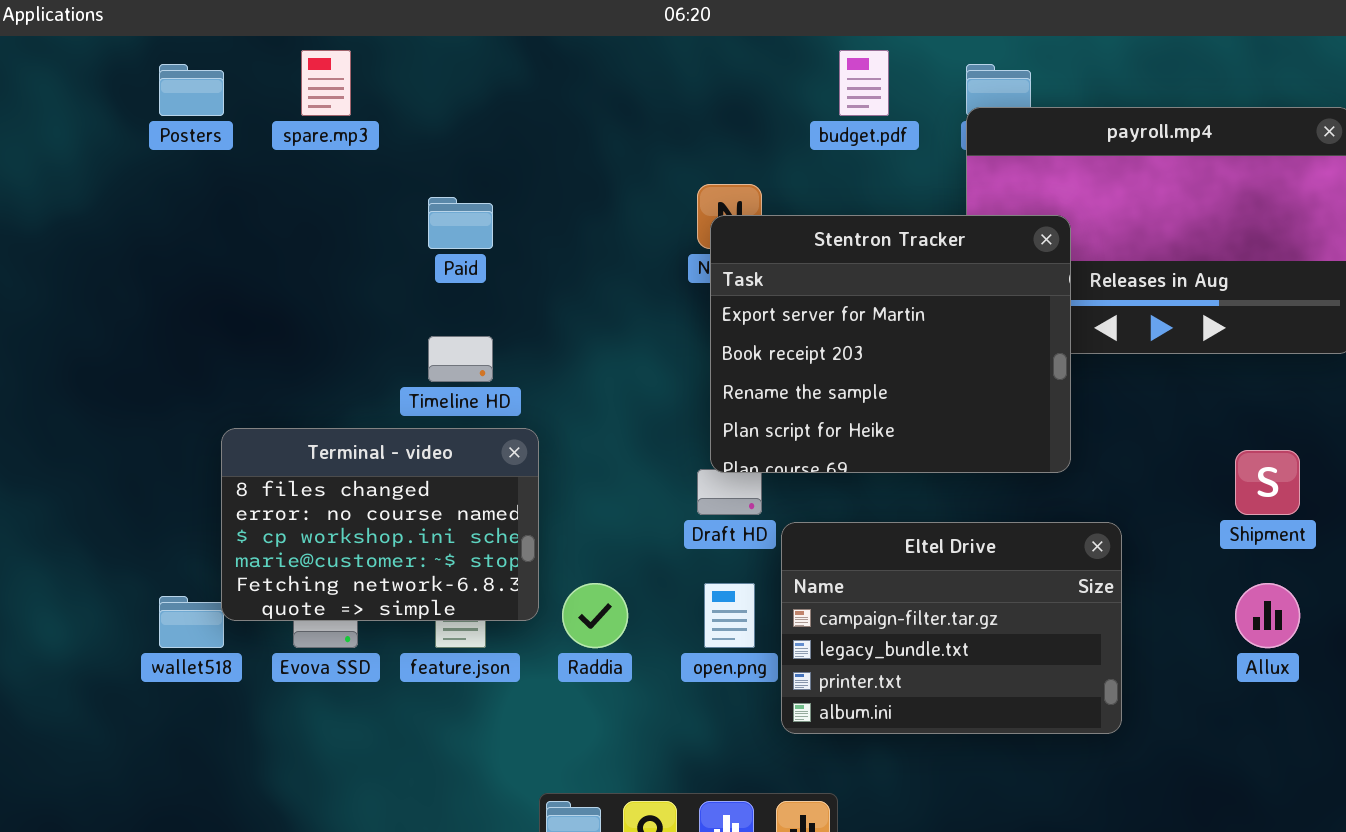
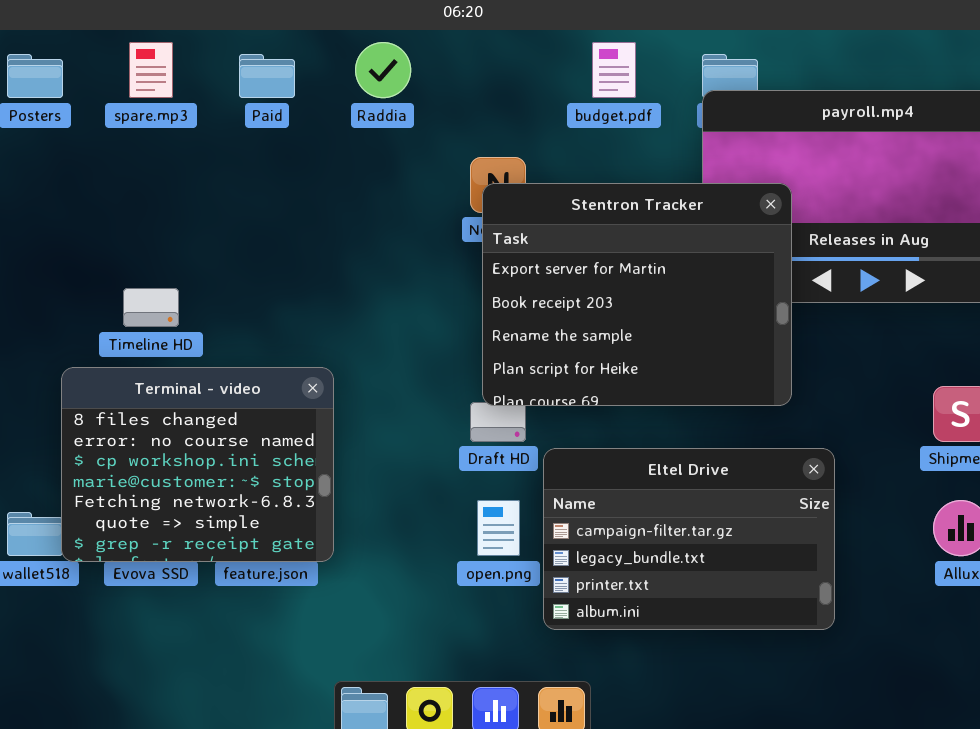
Paid: [428,197,493,249] -> [239,54,295,98], moved
Timeline HD: [428,336,493,382] -> [123,288,179,327], moved
Terminal - video: [221,428,539,621] -> [61,367,334,562], resized
Raddia: [562,583,628,648] -> [355,42,411,98], moved

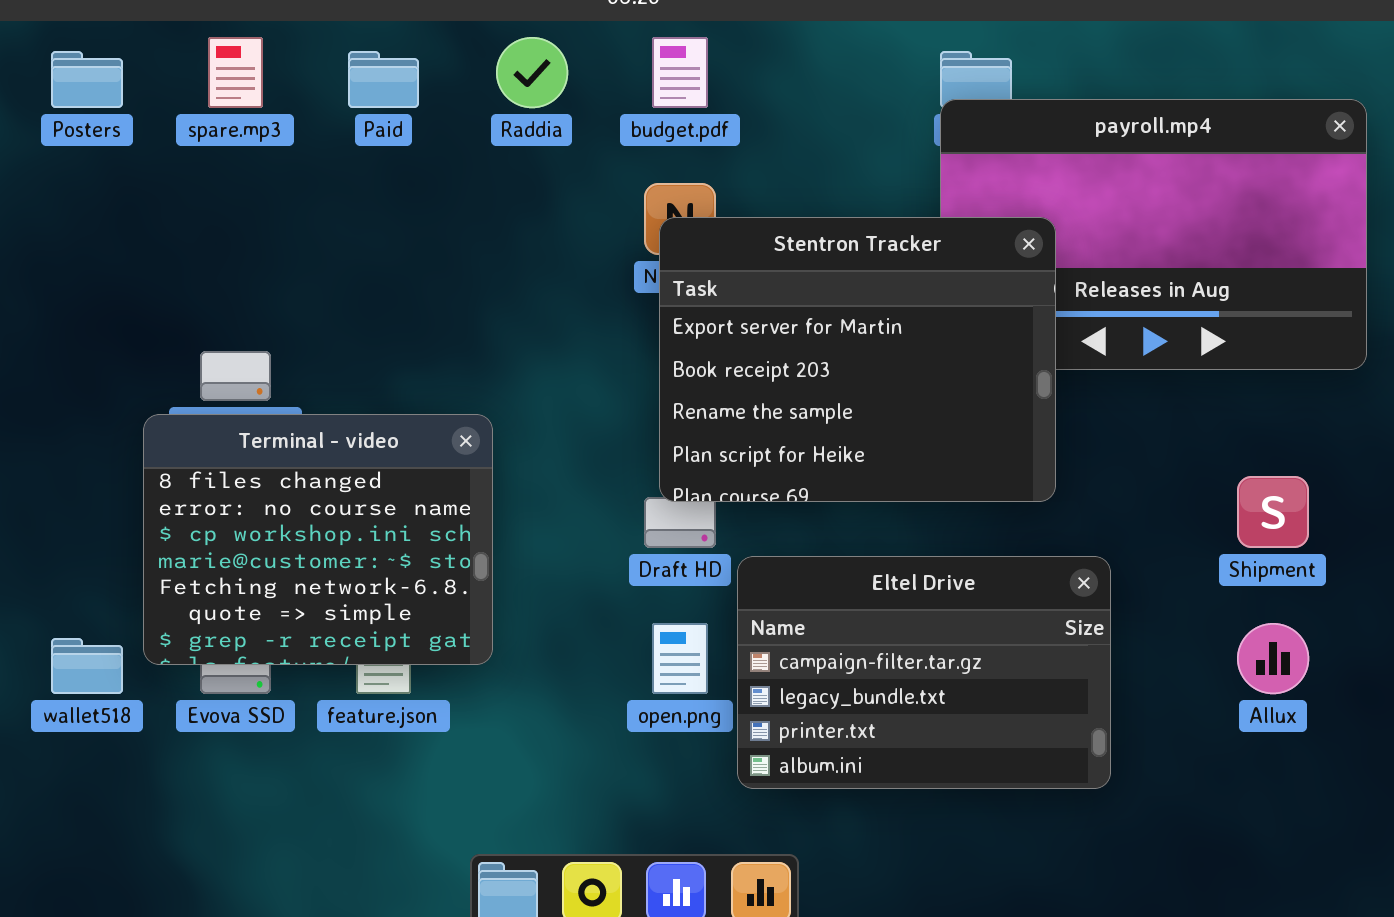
budget.pdf: [592,42,636,98] -> [652,37,708,108], moved
Terminal - video: [61,367,334,562] -> [143,414,493,665], moved

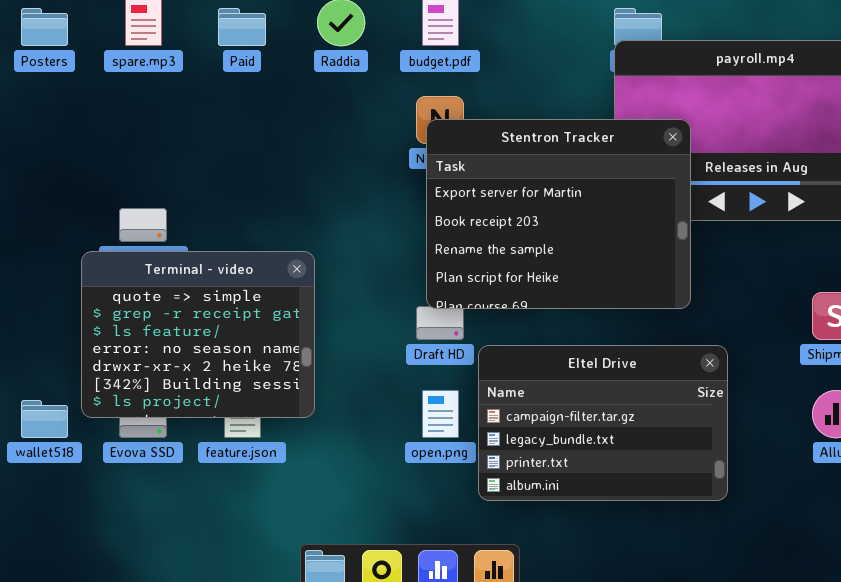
Terminal - video: [143,414,493,665] -> [81,251,315,418], scrolled down 5 rows

